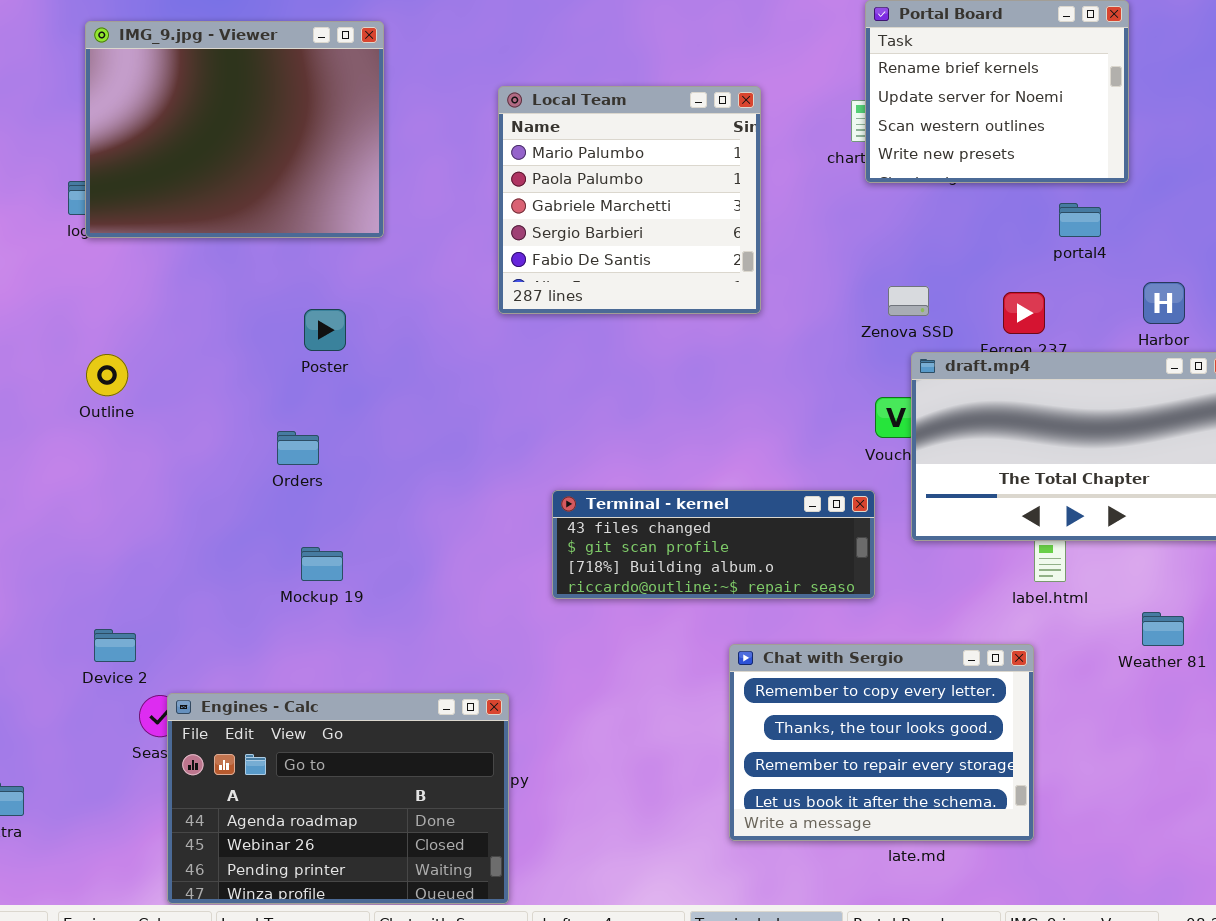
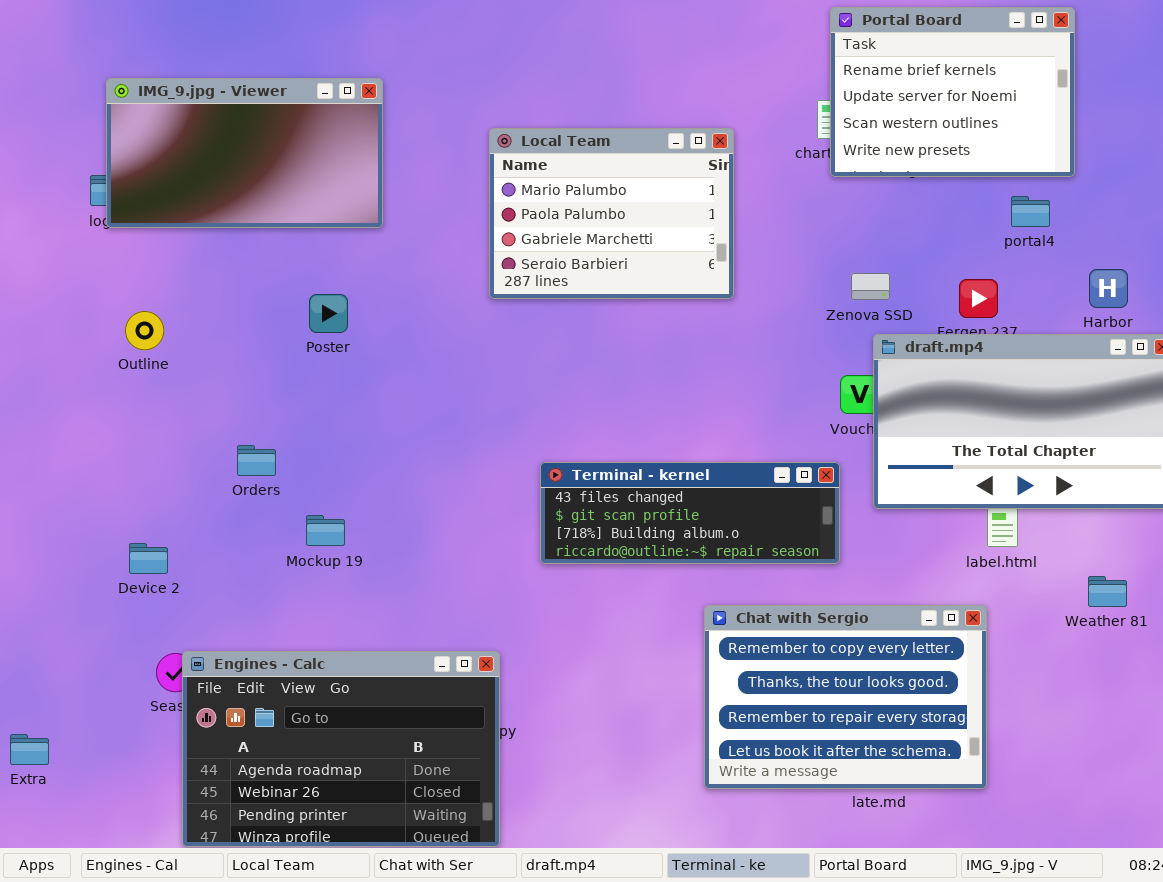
IMG_9.jpg - Viewer: [85,21,384,238] -> [106,78,383,228], resized
Local Team: [498,86,761,314] -> [489,128,734,299], resized
Outline: [86,354,128,396] -> [125,311,164,350], moved
Orders: [277,431,319,465] -> [237,445,276,476], moved
Device 2: [94,629,136,662] -> [129,543,168,574], moved

